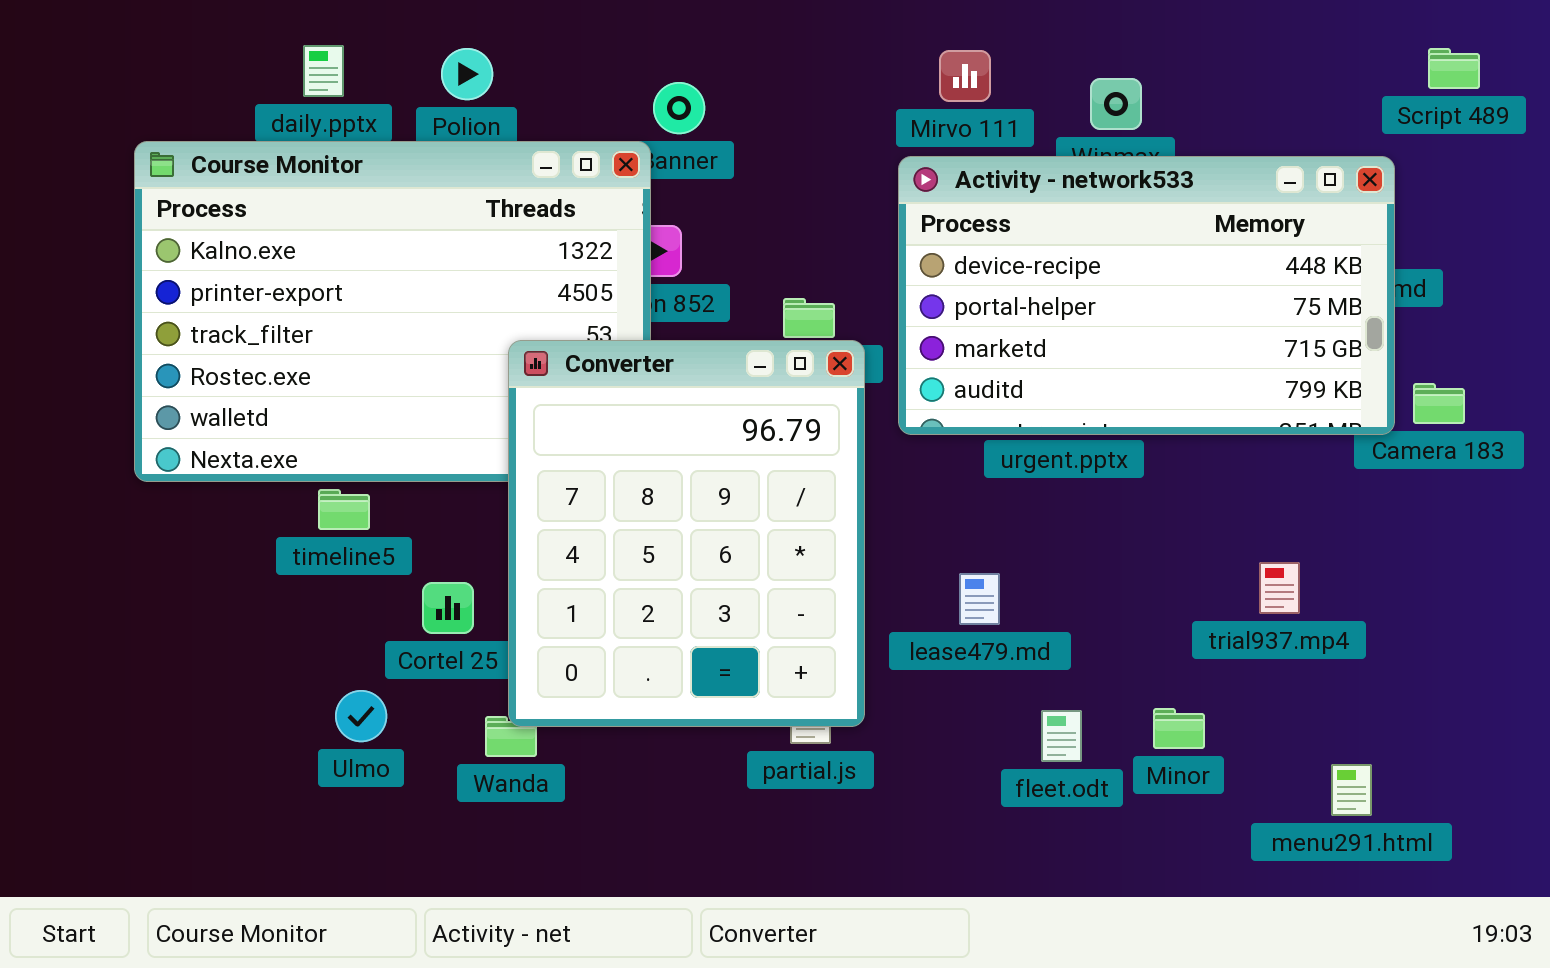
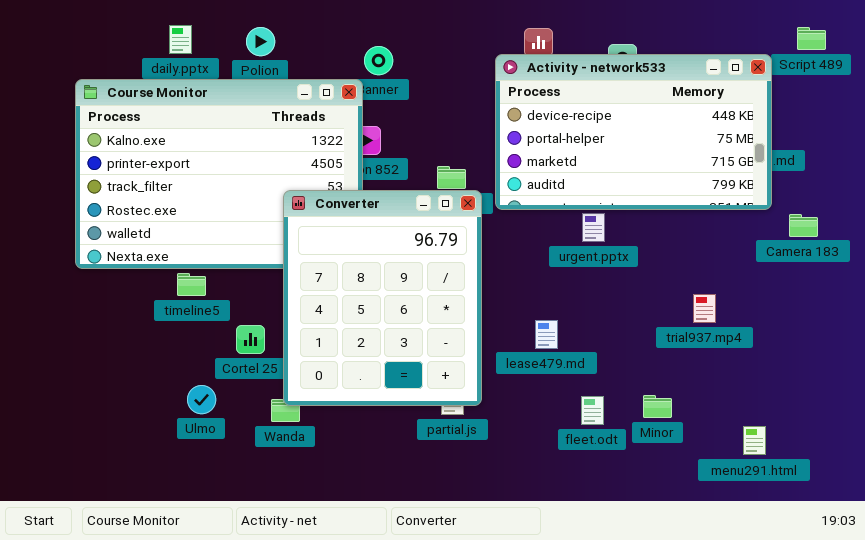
Activity - network533: [898,156,1395,435] -> [495,54,772,210], moved
trial937.mp4: [1259,562,1300,614] -> [693,294,716,323], moved

